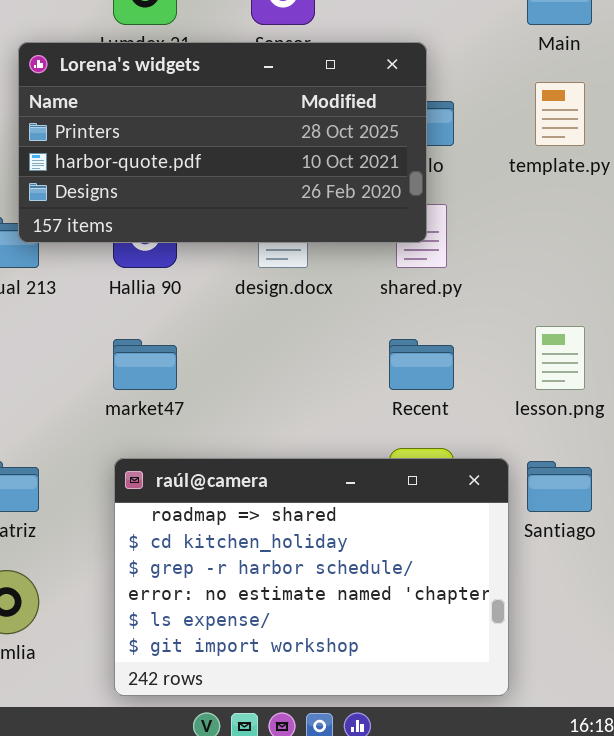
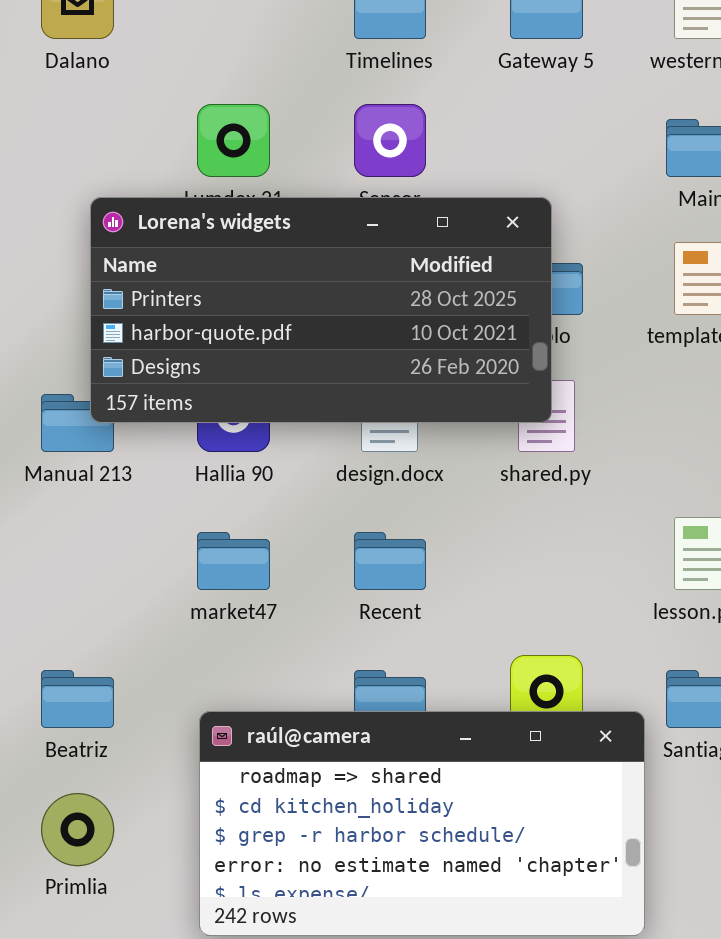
Recent: [389,339,454,390] -> [354,532,426,590], moved
raúl@camera: [114,458,509,696] -> [199,711,645,936], resized

